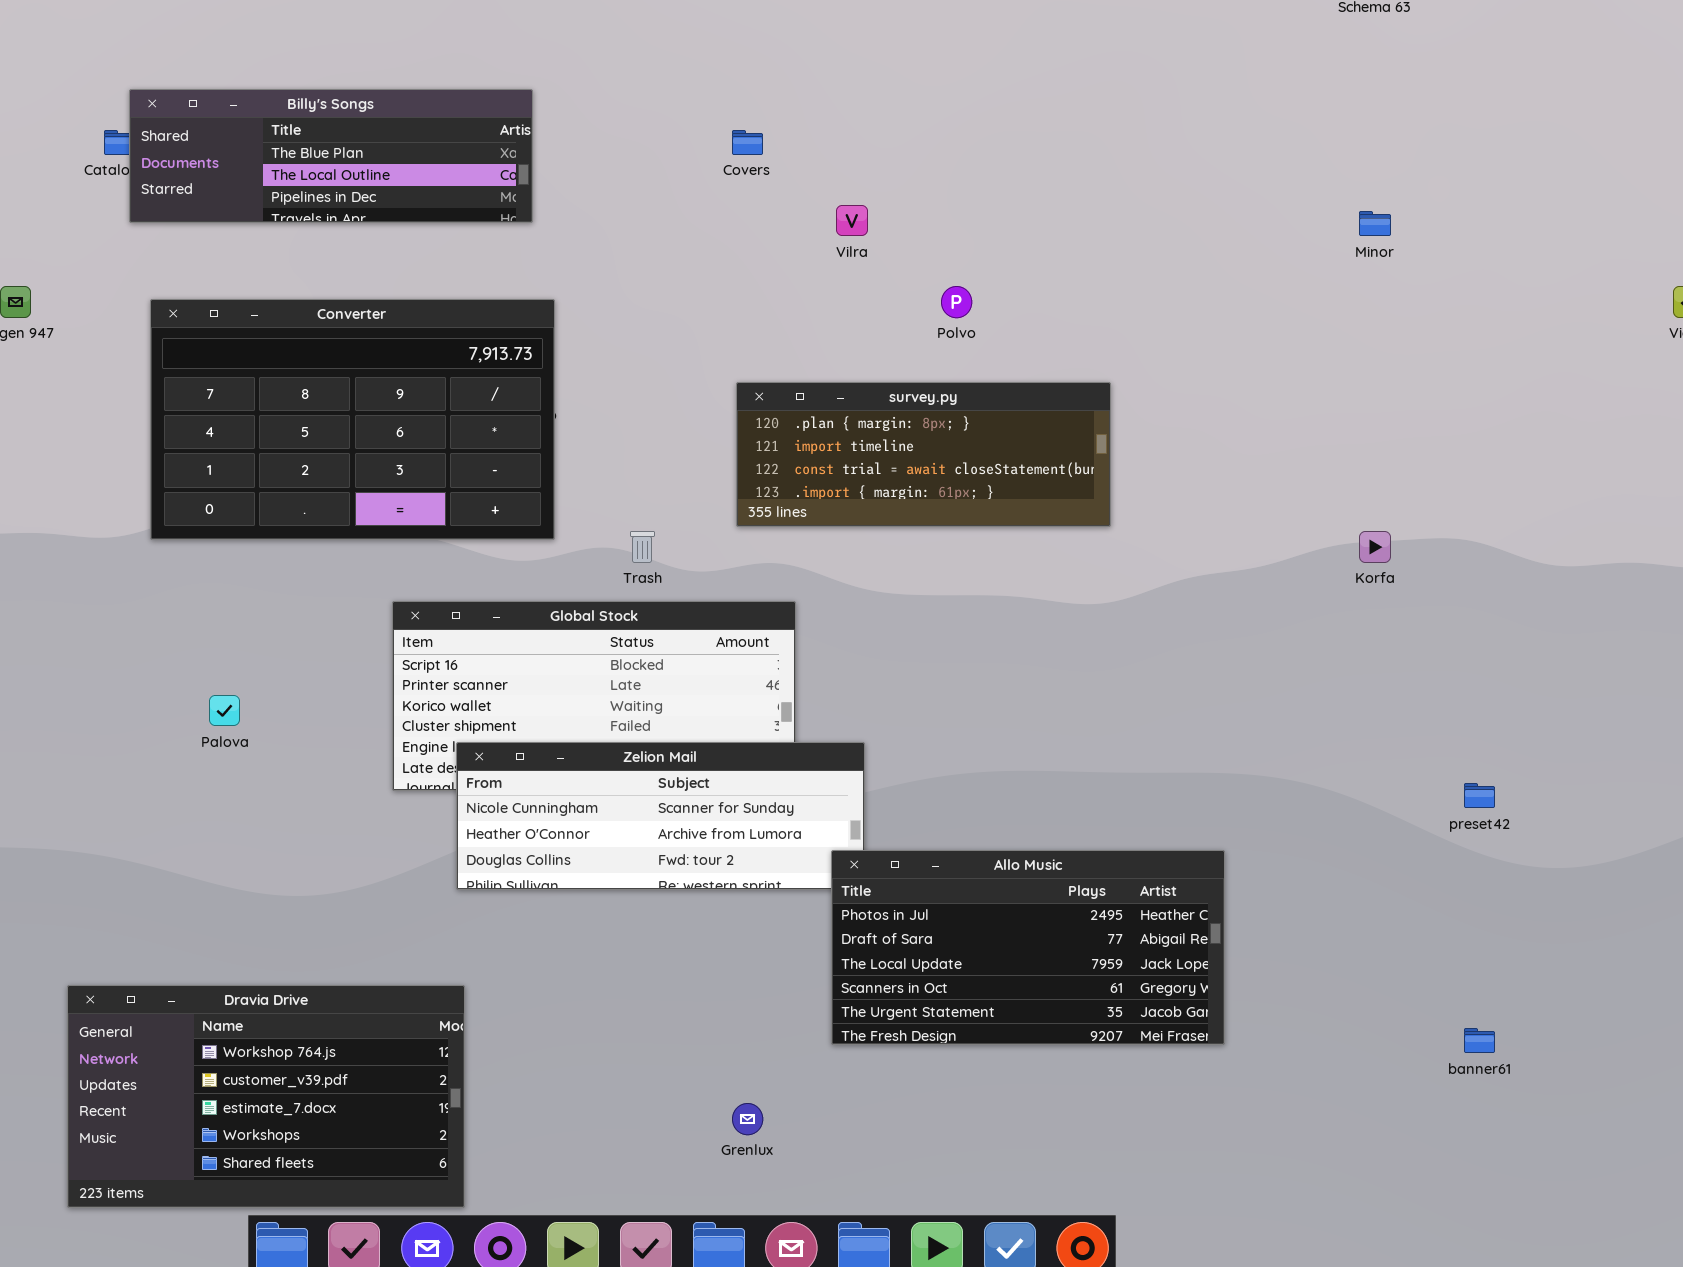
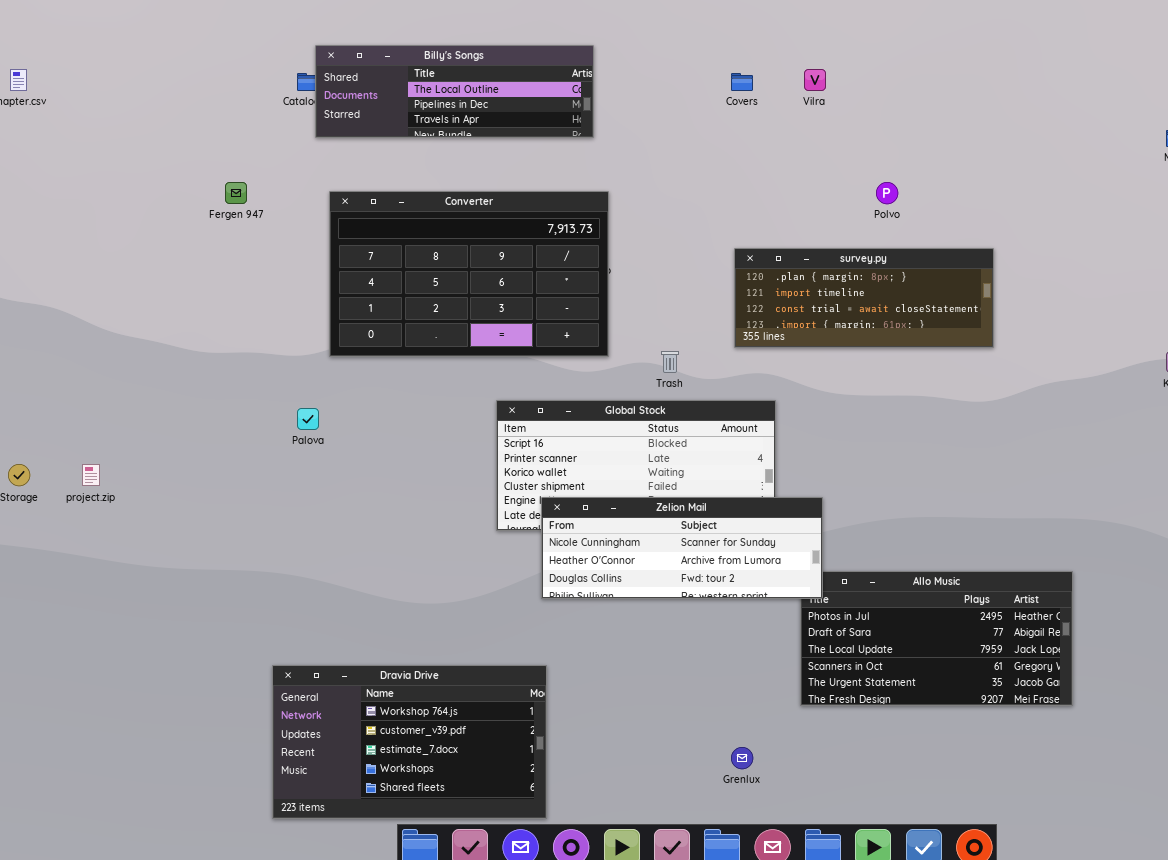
Billy's Songs: [129,89,533,223] -> [315,45,594,138], scrolled down 1 row
Vilra: [836,205,868,236] -> [804,69,826,91], moved
Palova: [209,695,240,726] -> [297,408,319,430], moved
Zelion Mail: [456,742,865,890] -> [541,497,823,599], raised

